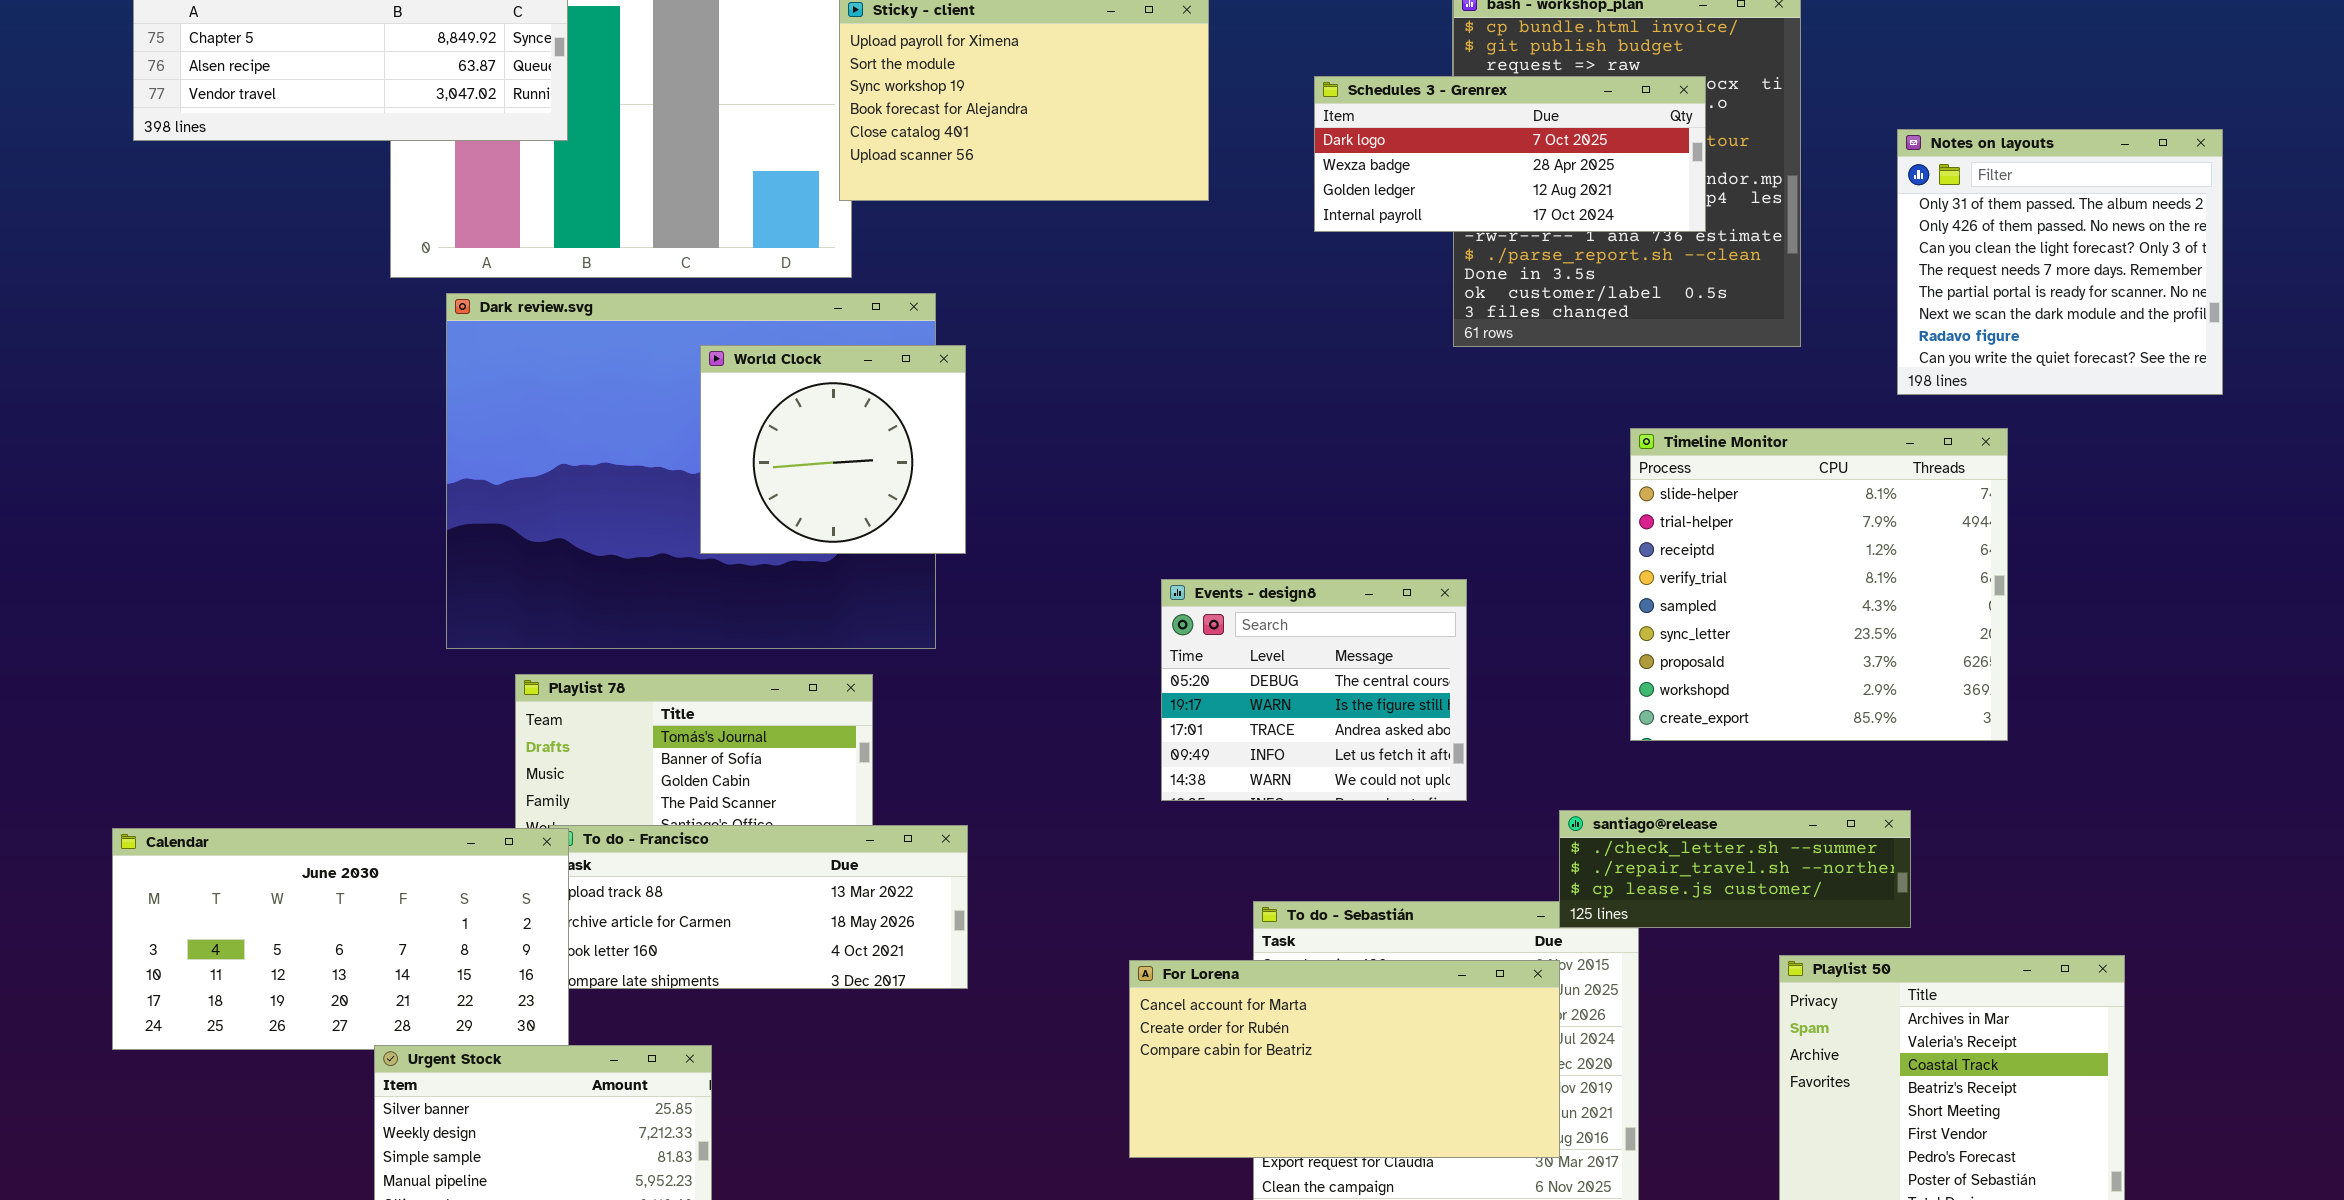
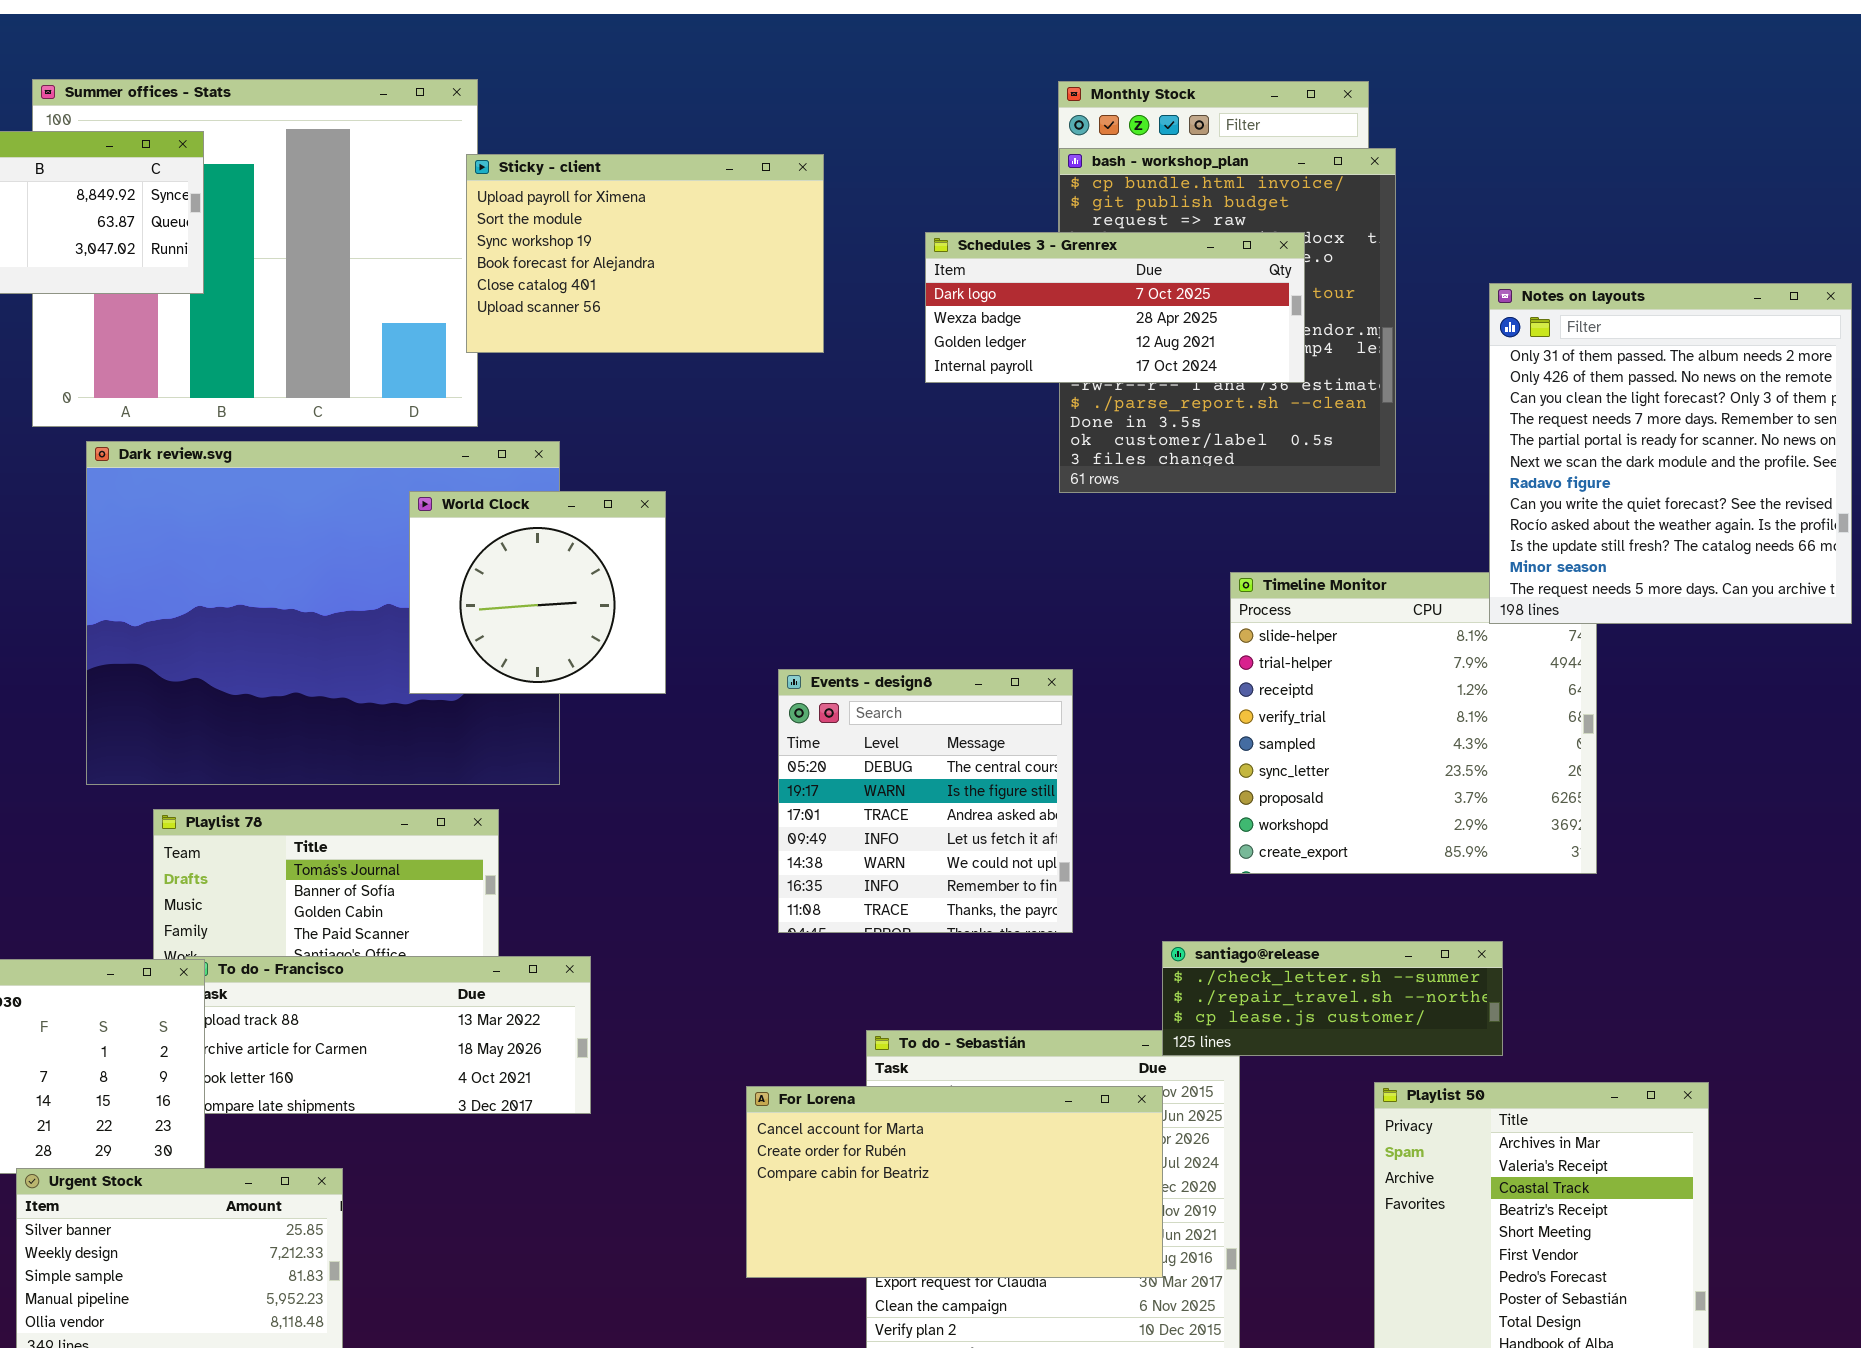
Notes on layouts: [1897,129,2223,395] -> [1489,283,1852,624], resized
World Clock: [700,345,966,554] -> [409,491,666,694], moved
Events - design8: [1161,579,1467,801] -> [778,669,1073,933], resized

